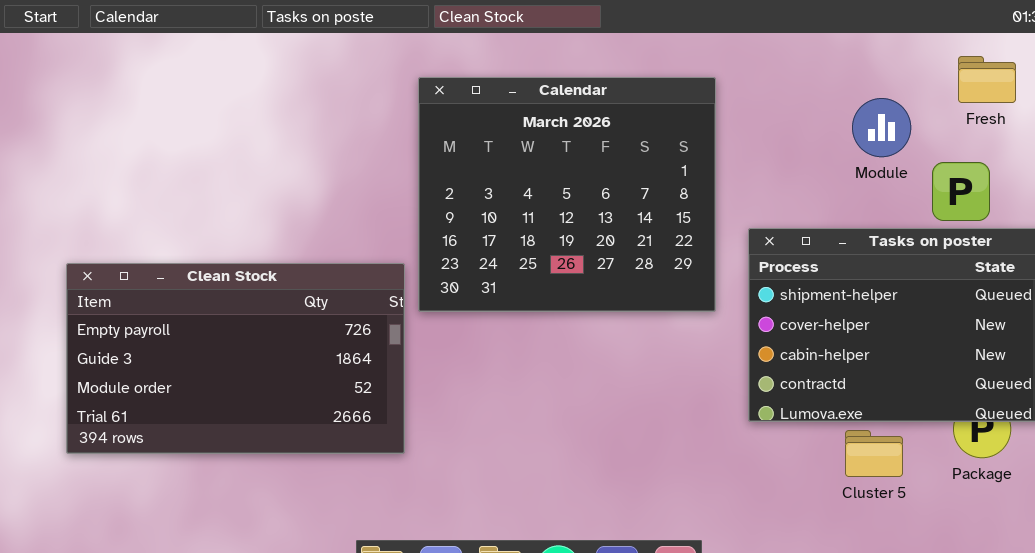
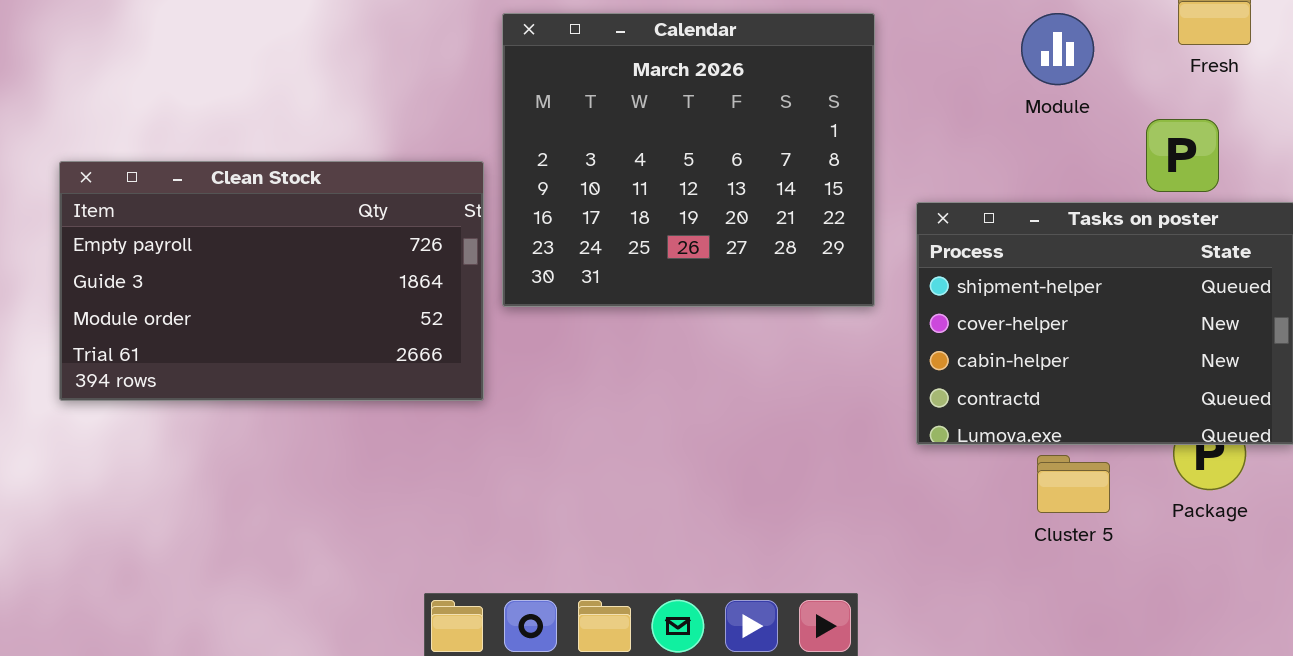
Module: [852,98,911,157] -> [1021,13,1094,85], moved
Clean Stock: [66,263,405,454] -> [59,161,484,401], moved

